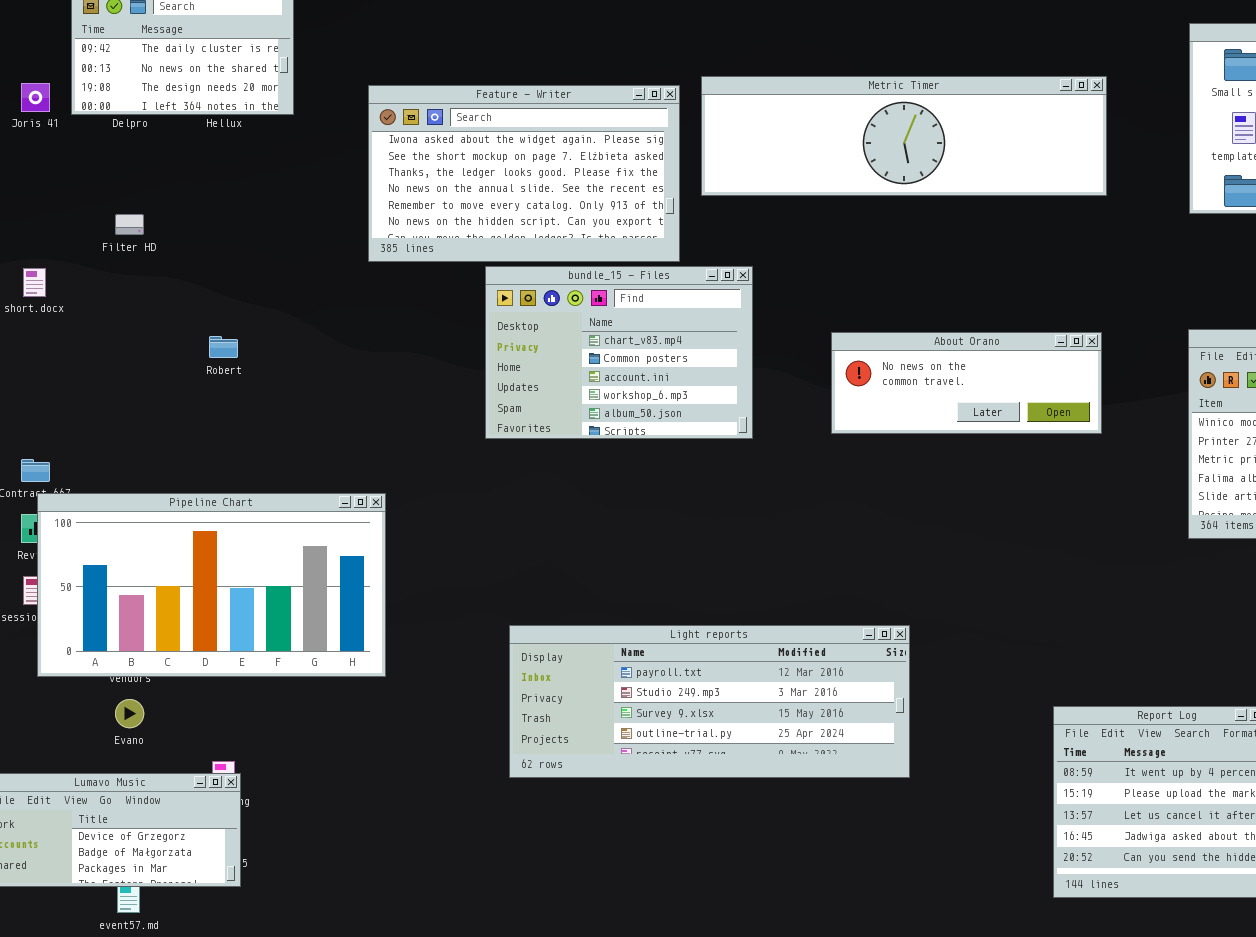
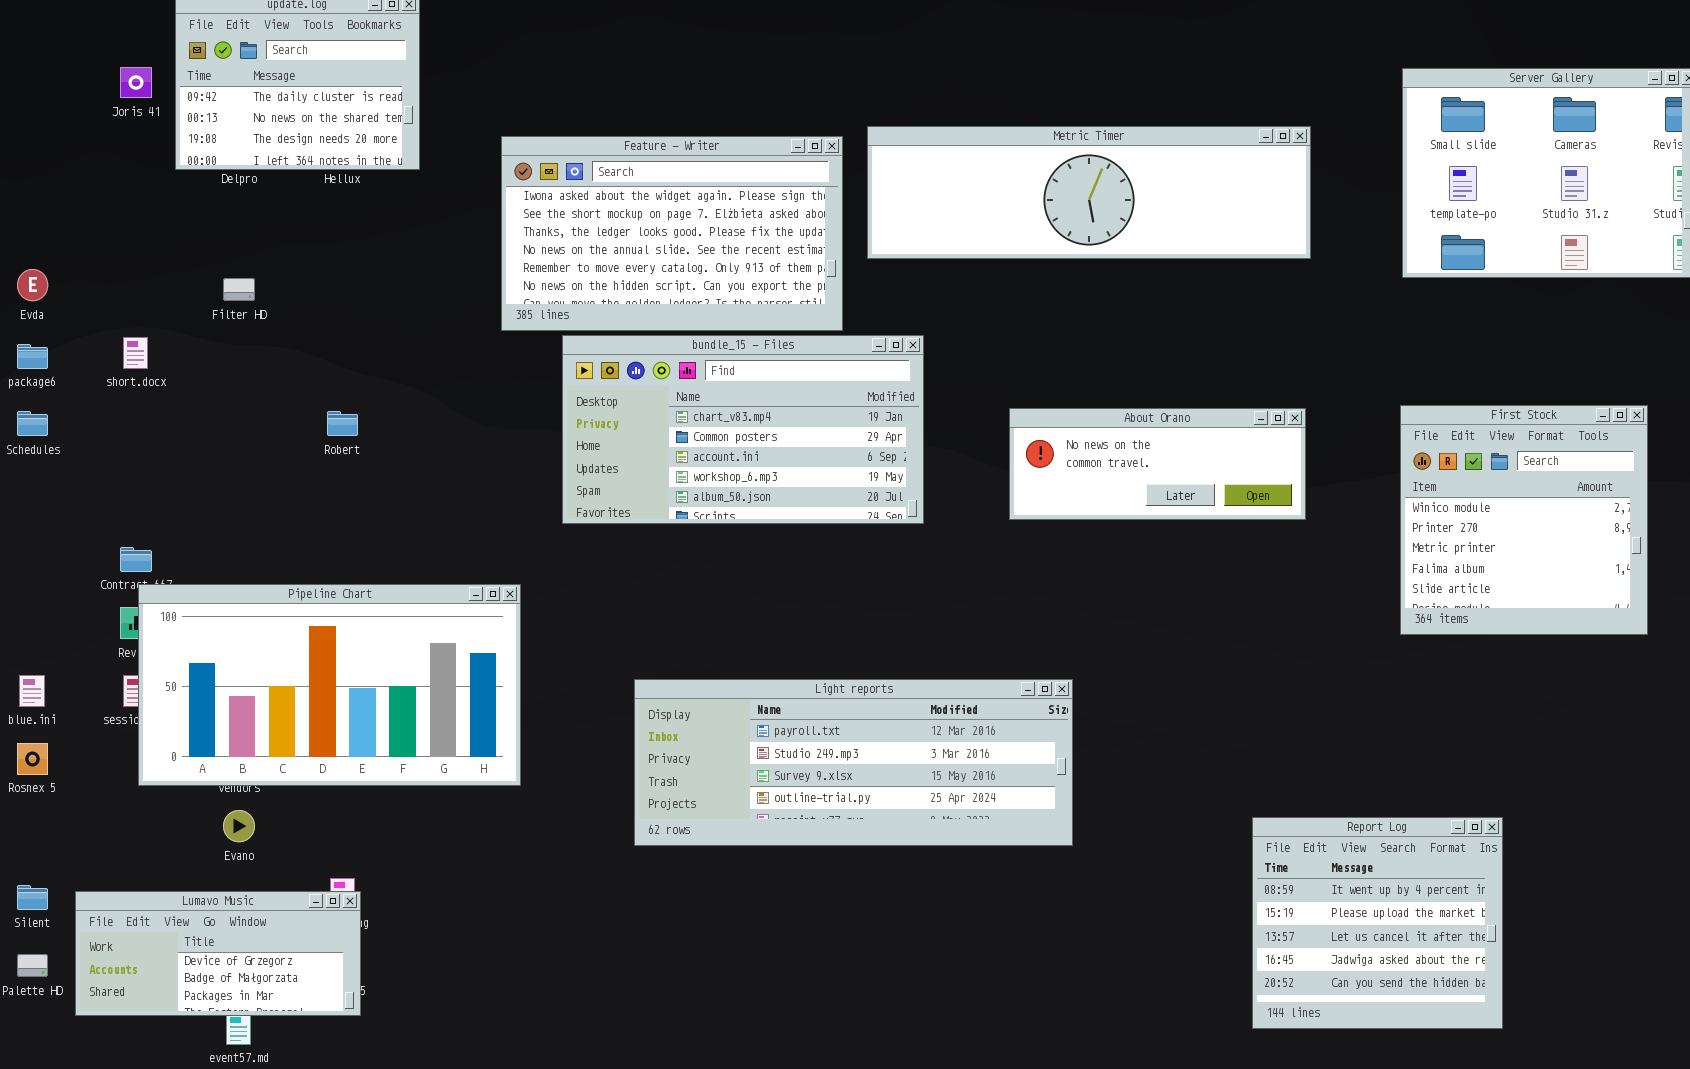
Joris 41: [21,83,50,112] -> [120,67,152,98], moved
bundle_15 - Files: [485,266,753,439] -> [562,335,924,524], resized
Light reports: [509,625,910,778] -> [634,679,1073,846], moved

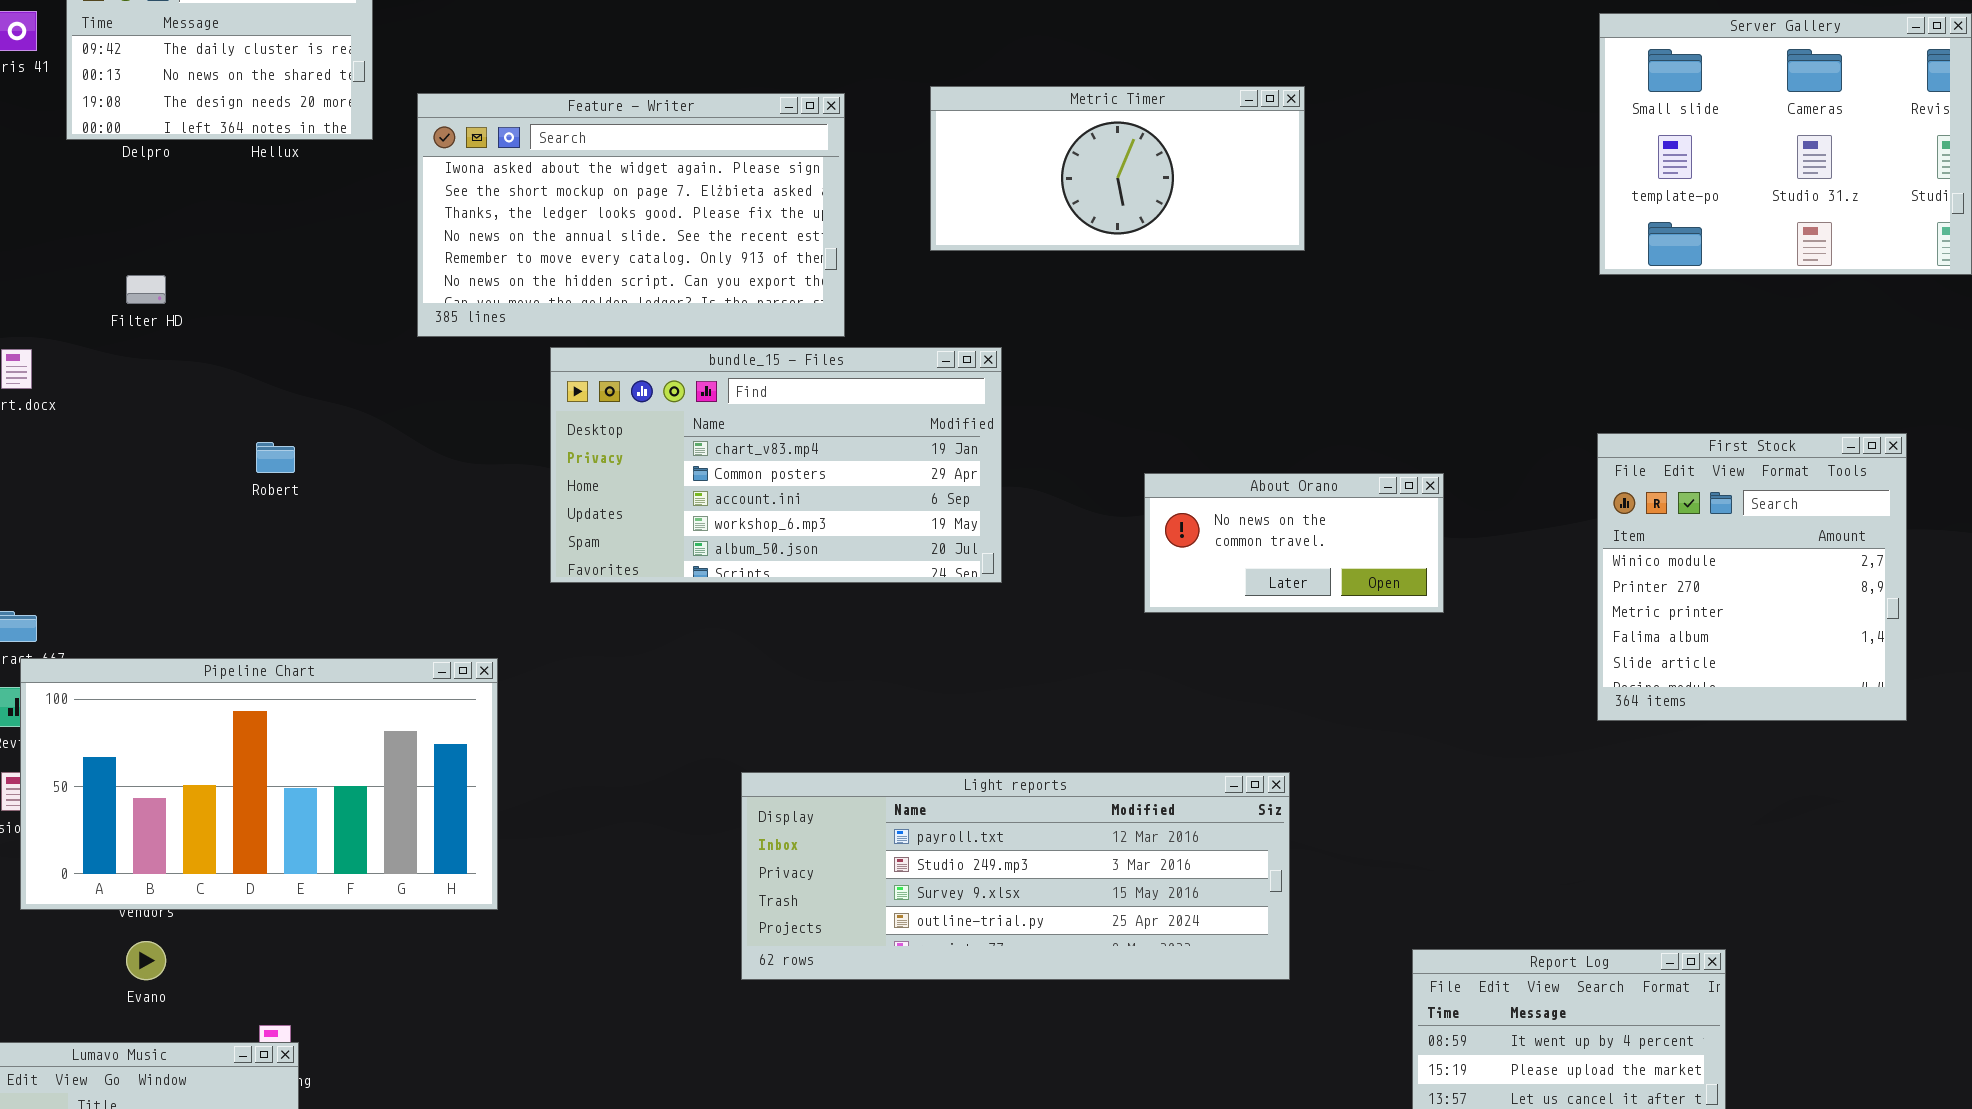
Metric Timer: [867,126,1311,259] -> [930,86,1305,251], resized
Feature - Writer: [501,136,843,331] -> [417,93,845,337], moved
About Orano: [1009,408,1306,520] -> [1144,473,1444,613], moved, resized
Light reports: [634,679,1073,846] -> [741,772,1290,980], moved

